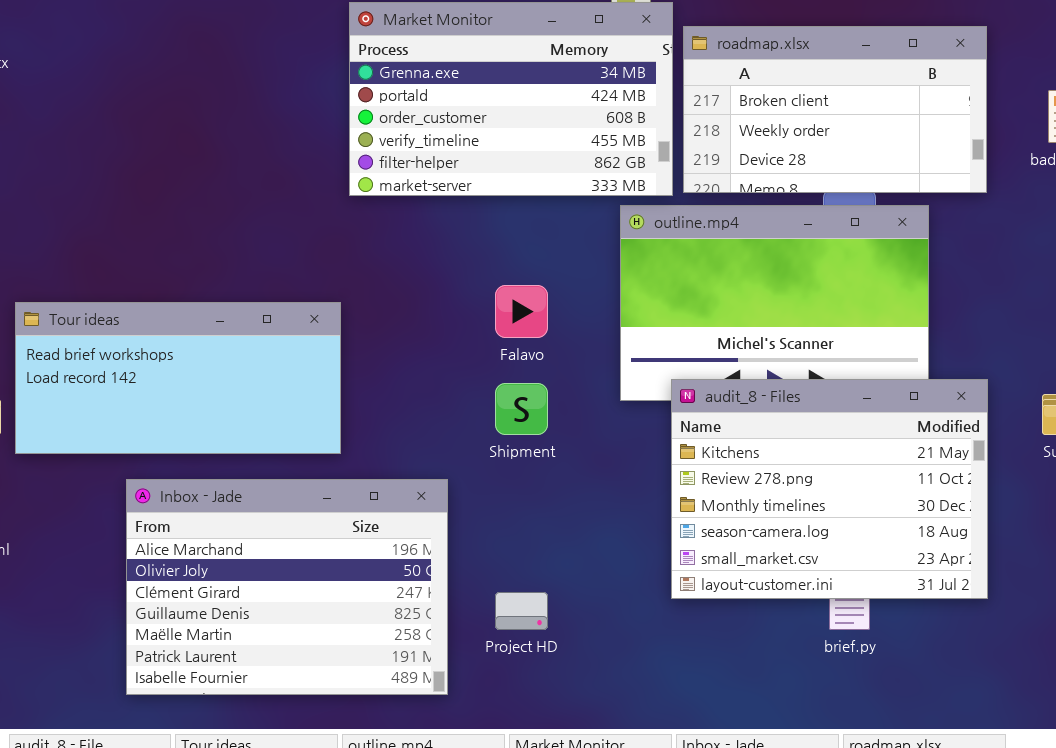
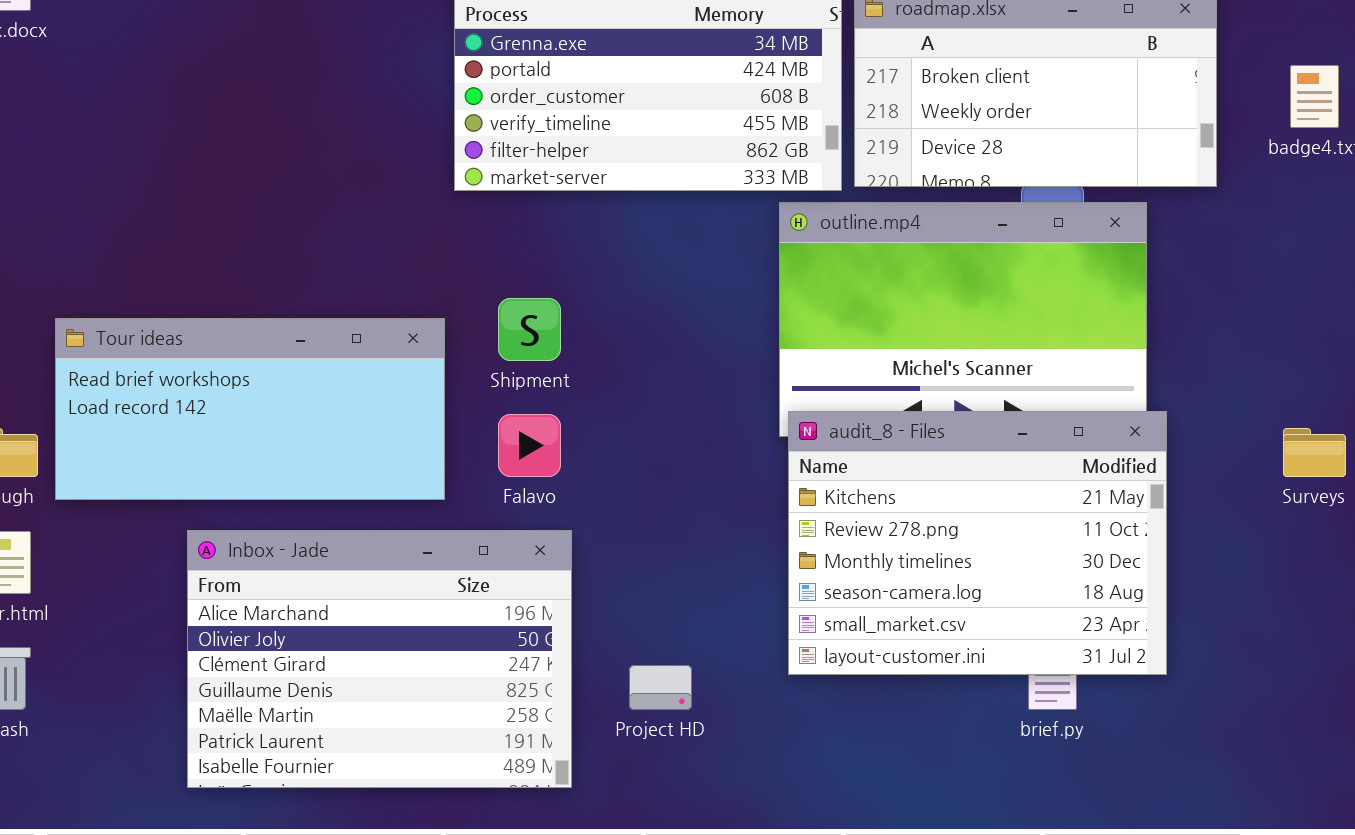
Falavo: [495,285,548,338] -> [498,414,561,477], moved
audit_8 - Files: [671,379,988,599] -> [788,411,1167,675], moved
Shipment: [495,383,548,435] -> [498,298,561,361], moved

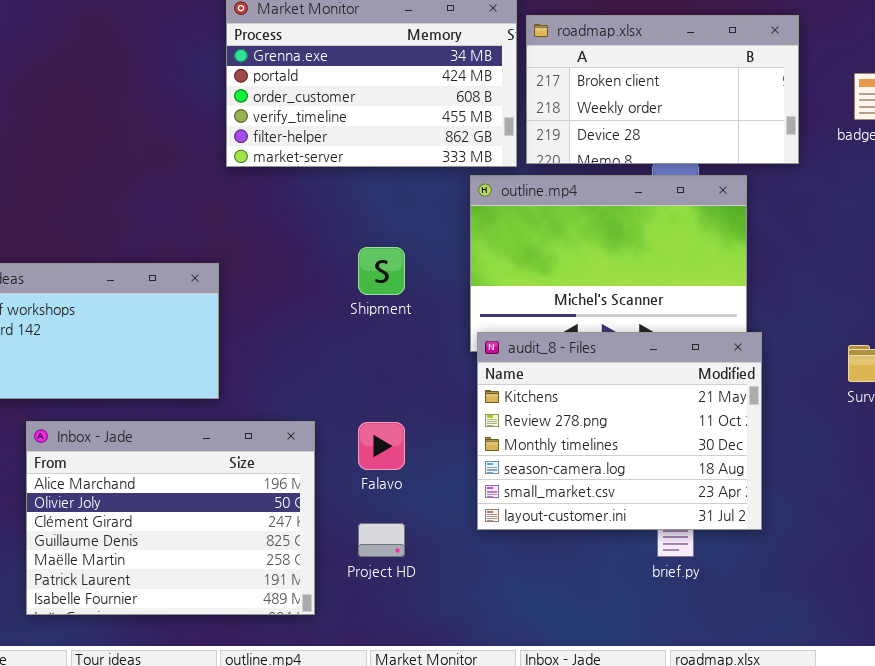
Shipment: [498,298,561,361] -> [358,247,405,295], moved
Falavo: [498,414,561,477] -> [358,422,405,470], moved

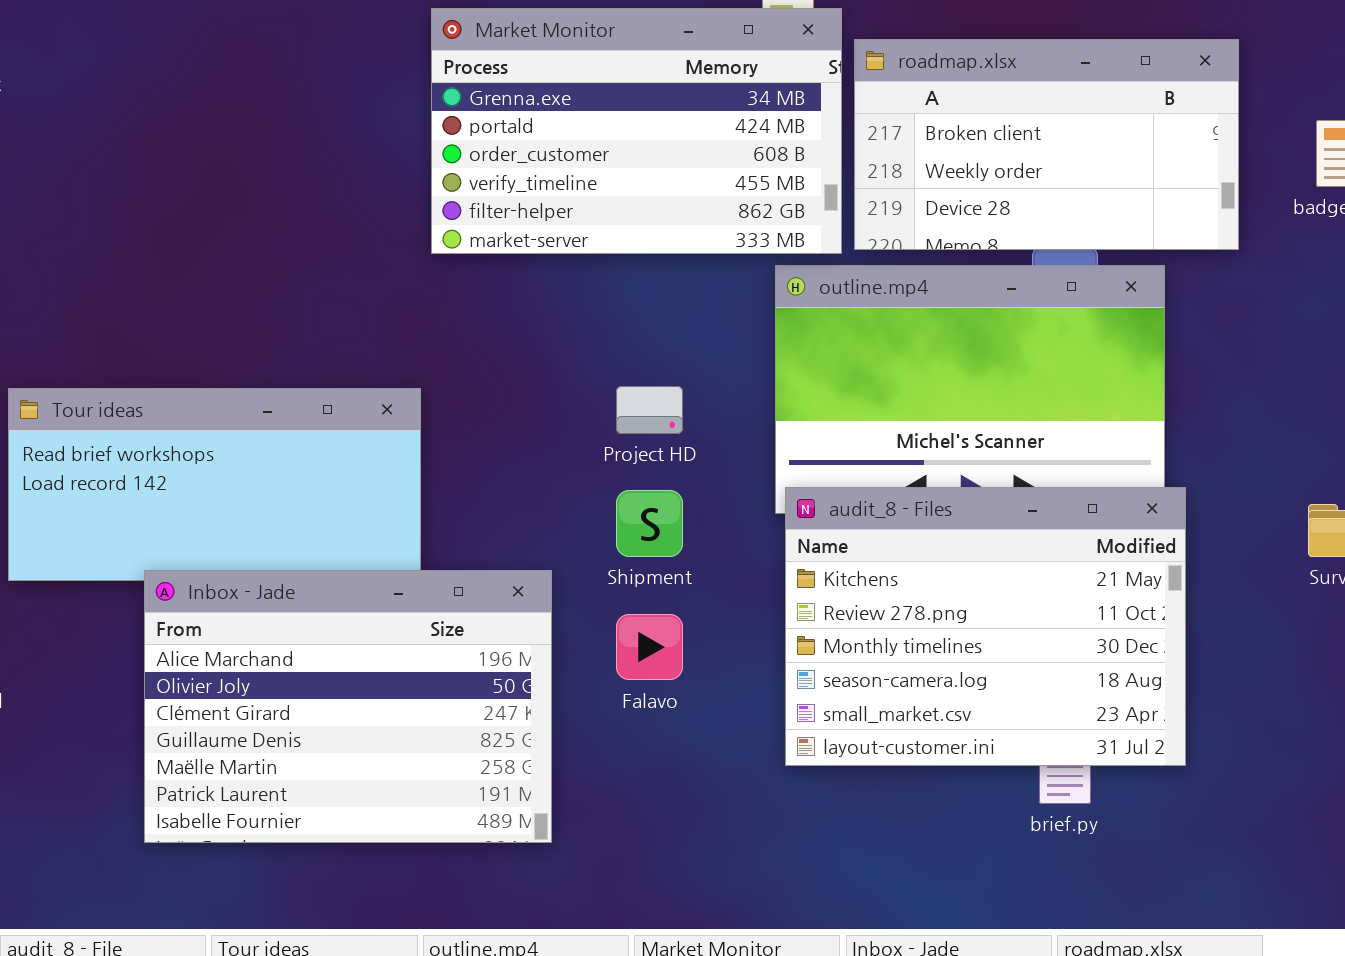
Shipment: [358,247,405,295] -> [616,490,683,557], moved
Inbox - Jade: [26,421,315,615] -> [144,570,552,843], moved
Project HD: [358,523,405,557] -> [616,386,683,434], moved

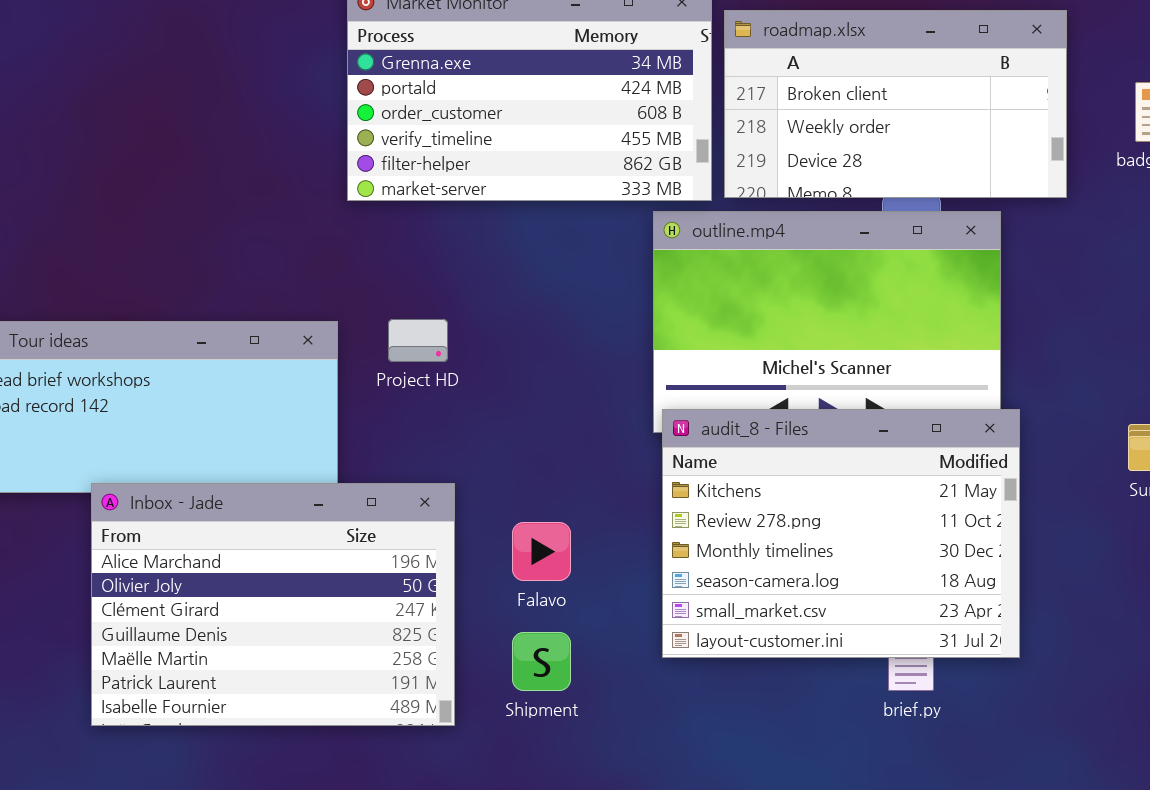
Project HD: [616,386,683,434] -> [388,319,448,362], moved
Shipment: [616,490,683,557] -> [512,632,571,691], moved

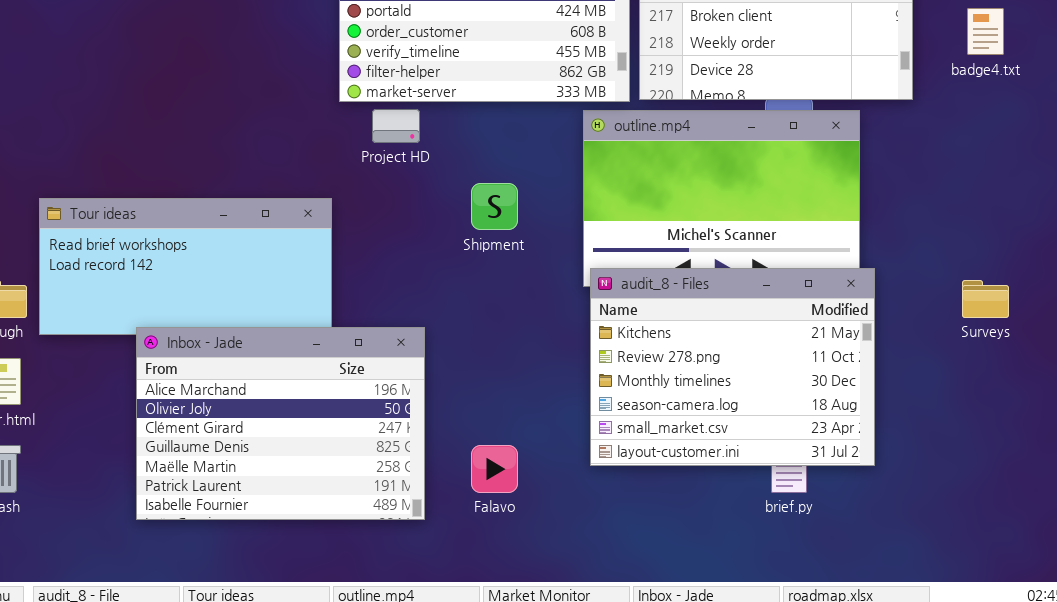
Project HD: [388,319,448,362] -> [372,109,420,143], moved
Falavo: [512,522,571,581] -> [471,445,518,493], moved
Shipment: [512,632,571,691] -> [471,183,518,230], moved

